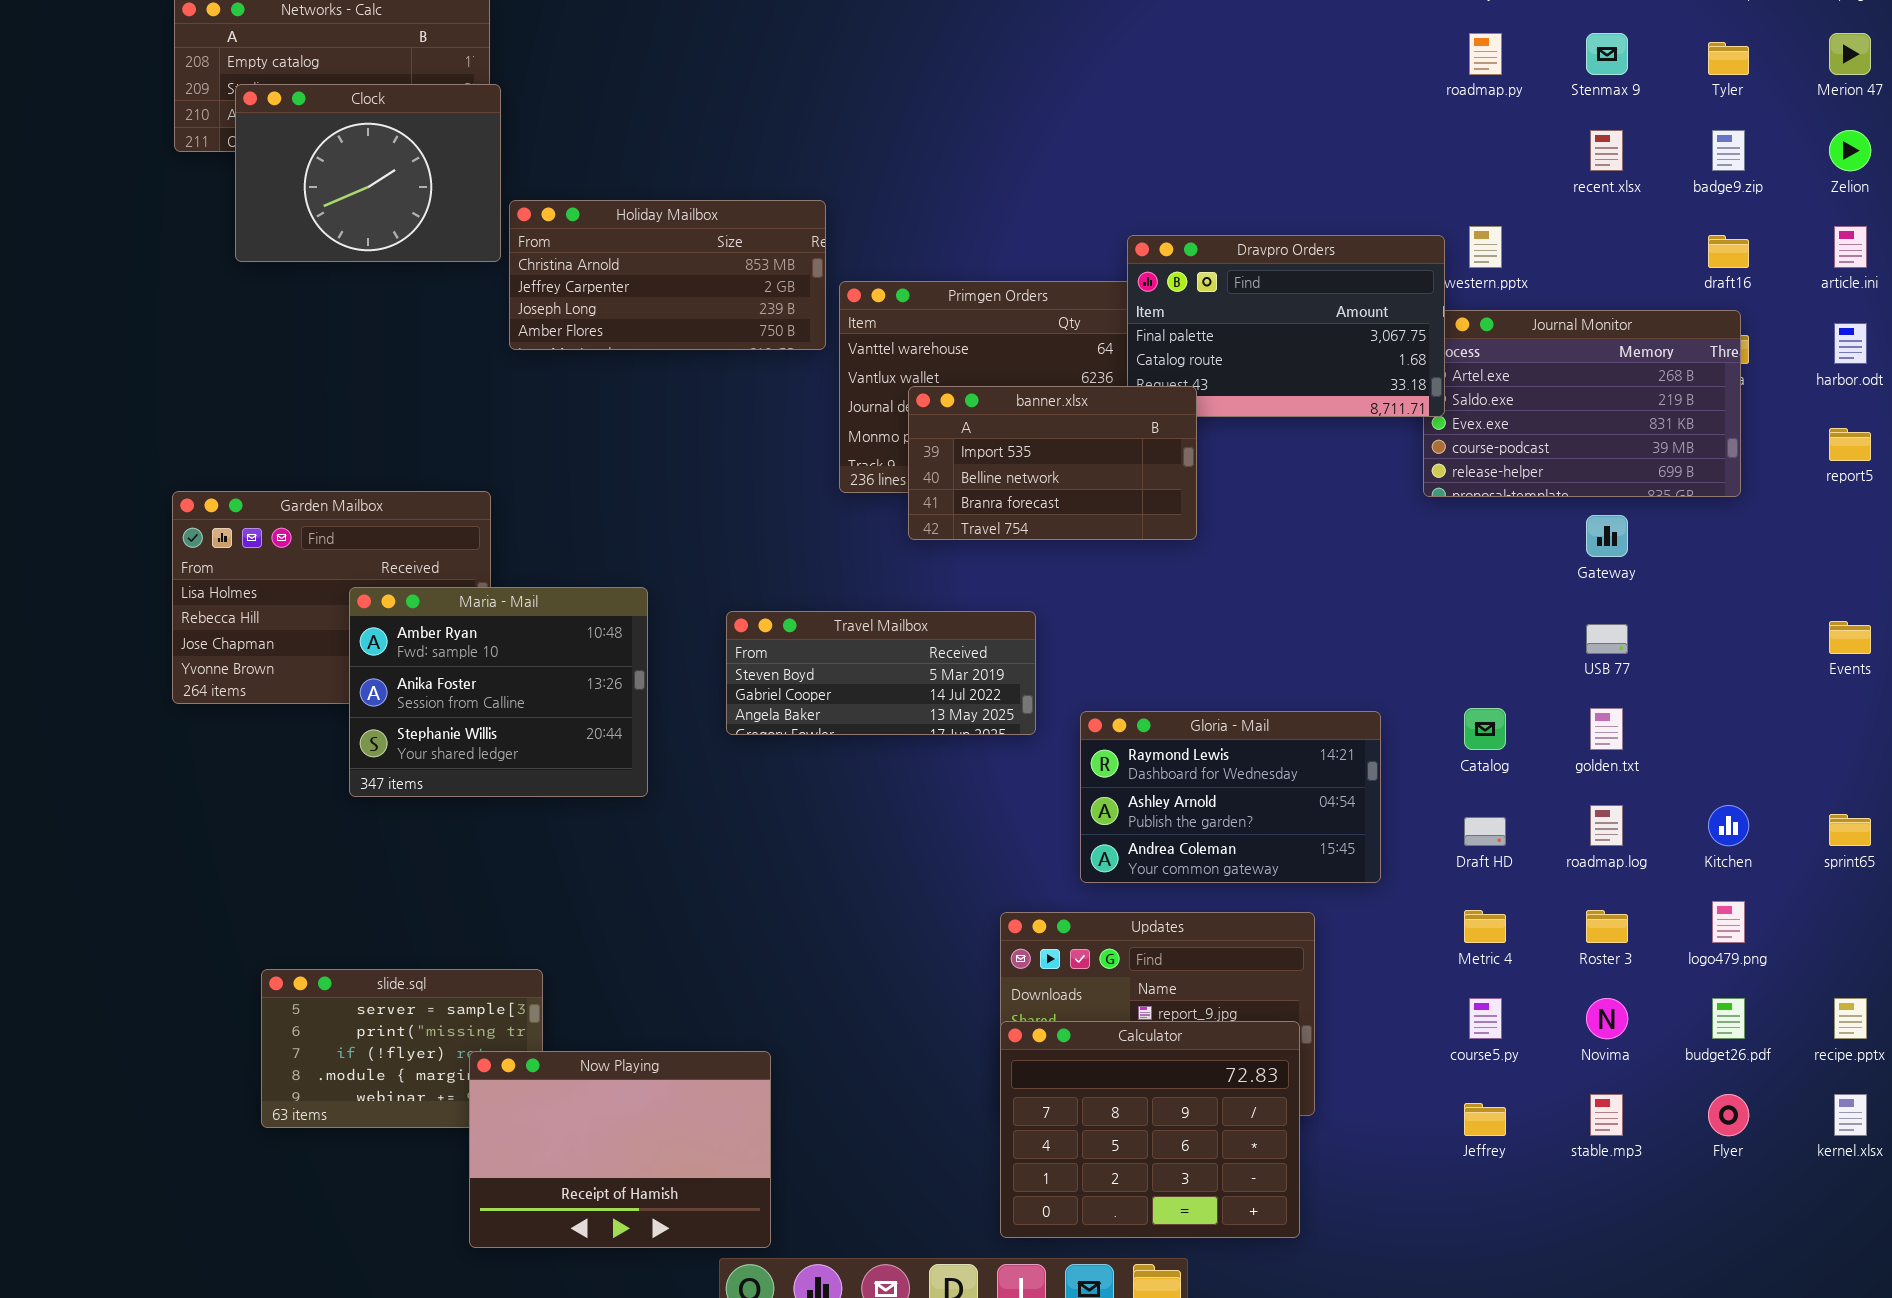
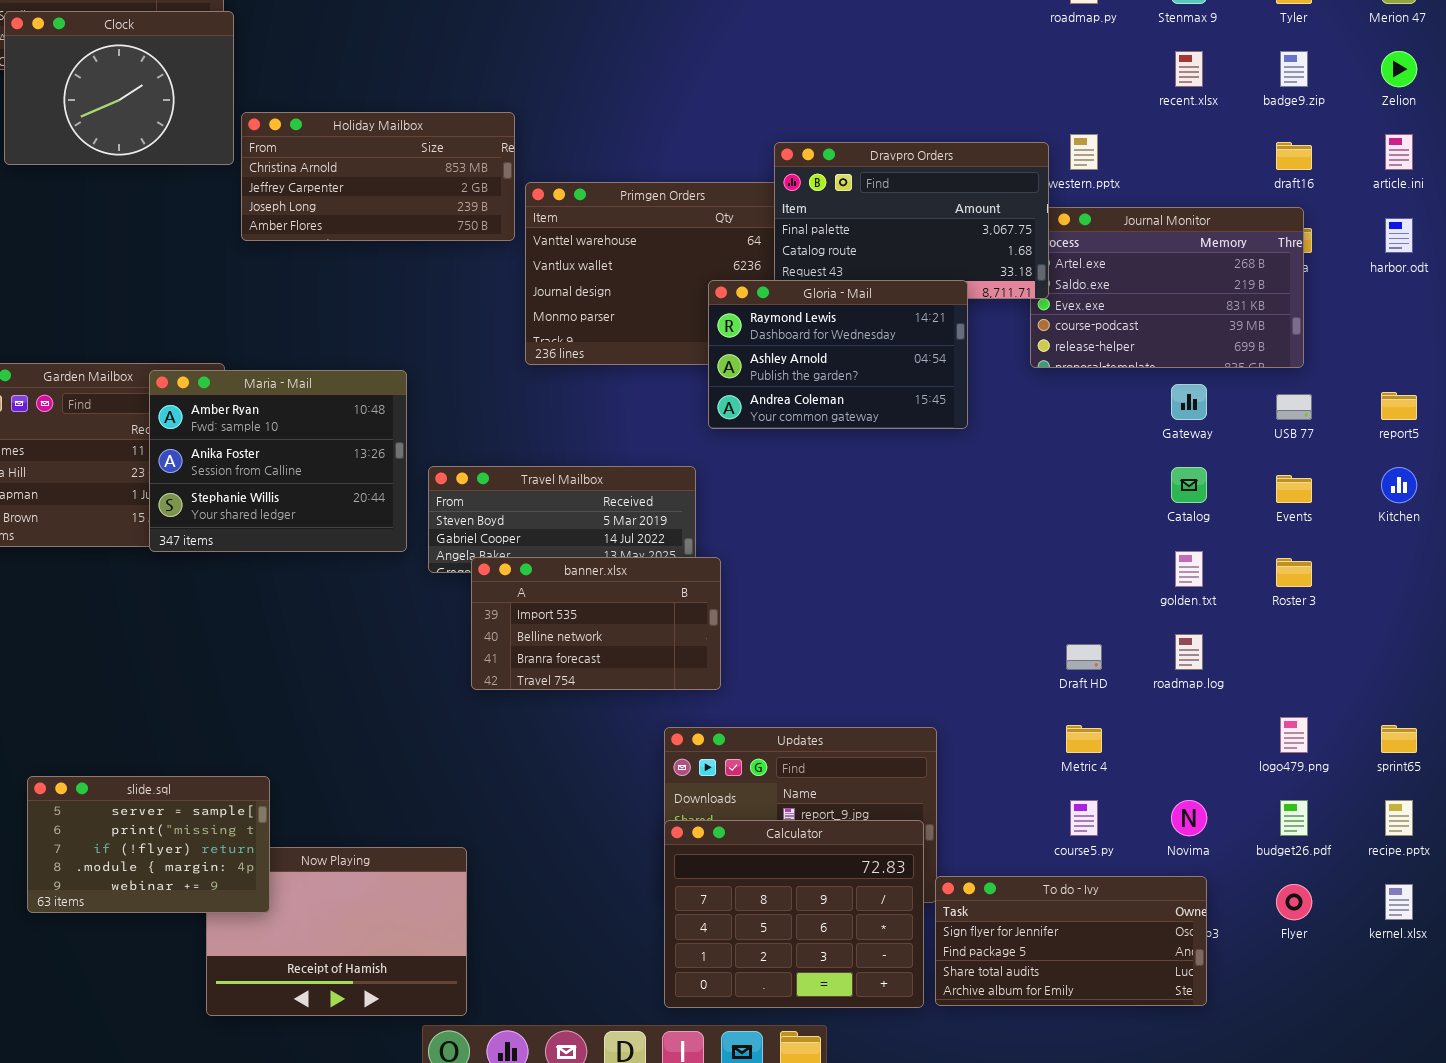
banner.xlsx: [908,386,1197,540] -> [471,557,721,690], moved
report5: [1829,428,1871,461] -> [1381,392,1417,420], moved
Maria - Mail: [349,587,648,797] -> [149,370,407,552], moved
Events: [1829,621,1871,654] -> [1276,475,1312,503], moved
USB 77: [1586,624,1628,654] -> [1276,394,1312,420], moved
Catalog: [1464,708,1506,750] -> [1171,467,1207,503], moved
Gloria - Mail: [1080,711,1381,883] -> [708,280,968,429], moved
Kitchen: [1708,805,1749,846] -> [1381,467,1417,503], moved
sprint65: [1829,814,1871,846] -> [1381,725,1417,753], moved
Roster 3: [1586,910,1628,943] -> [1276,558,1312,587], moved
slide.sql: [261,969,543,1128] -> [27,776,270,913], raised
To do - Ivy: none -> [935,876,1207,1006], opened

